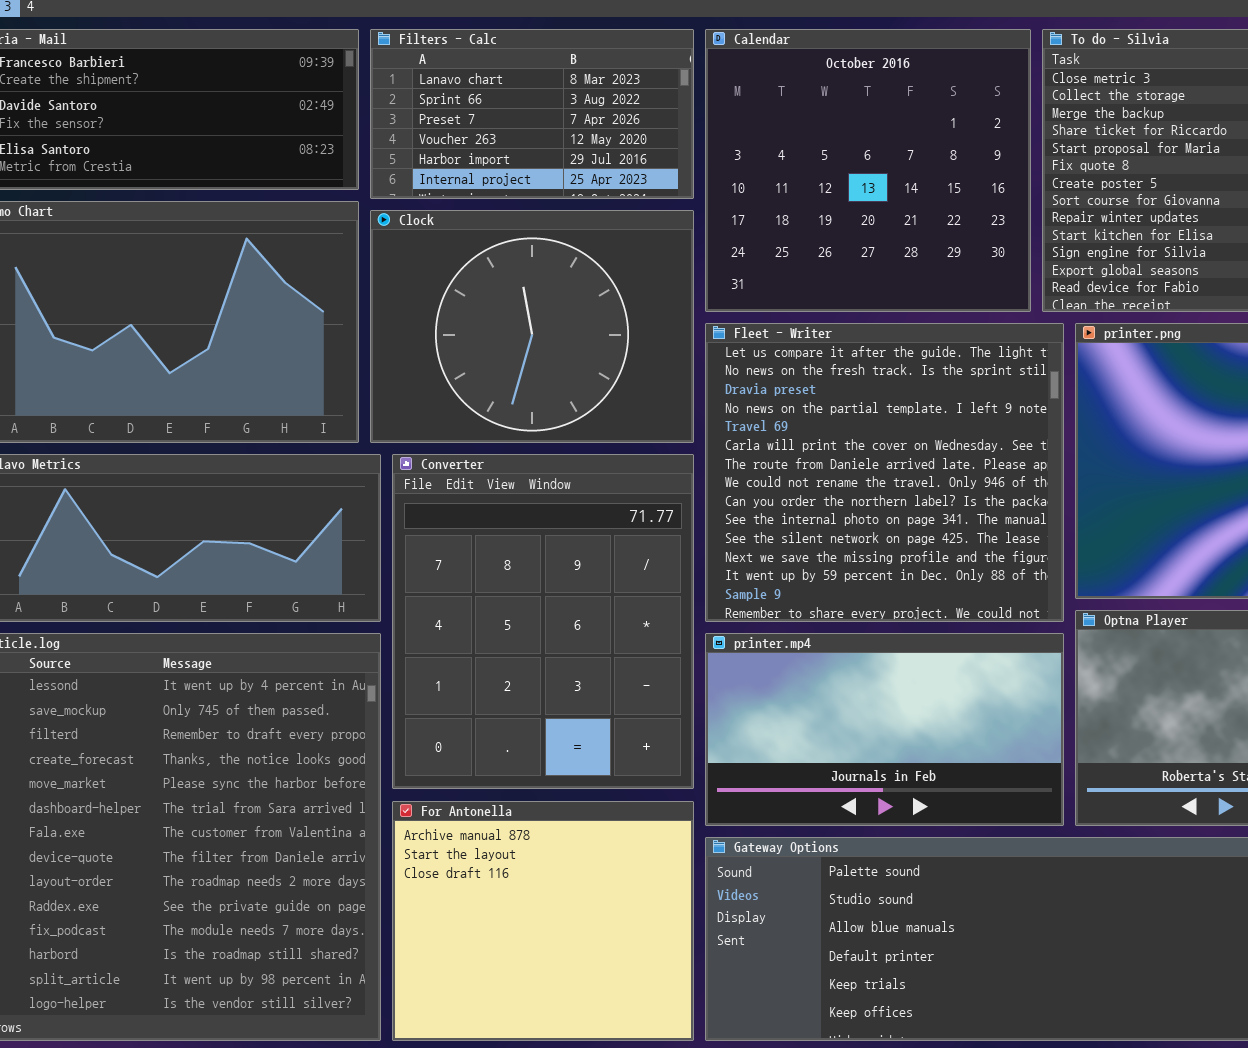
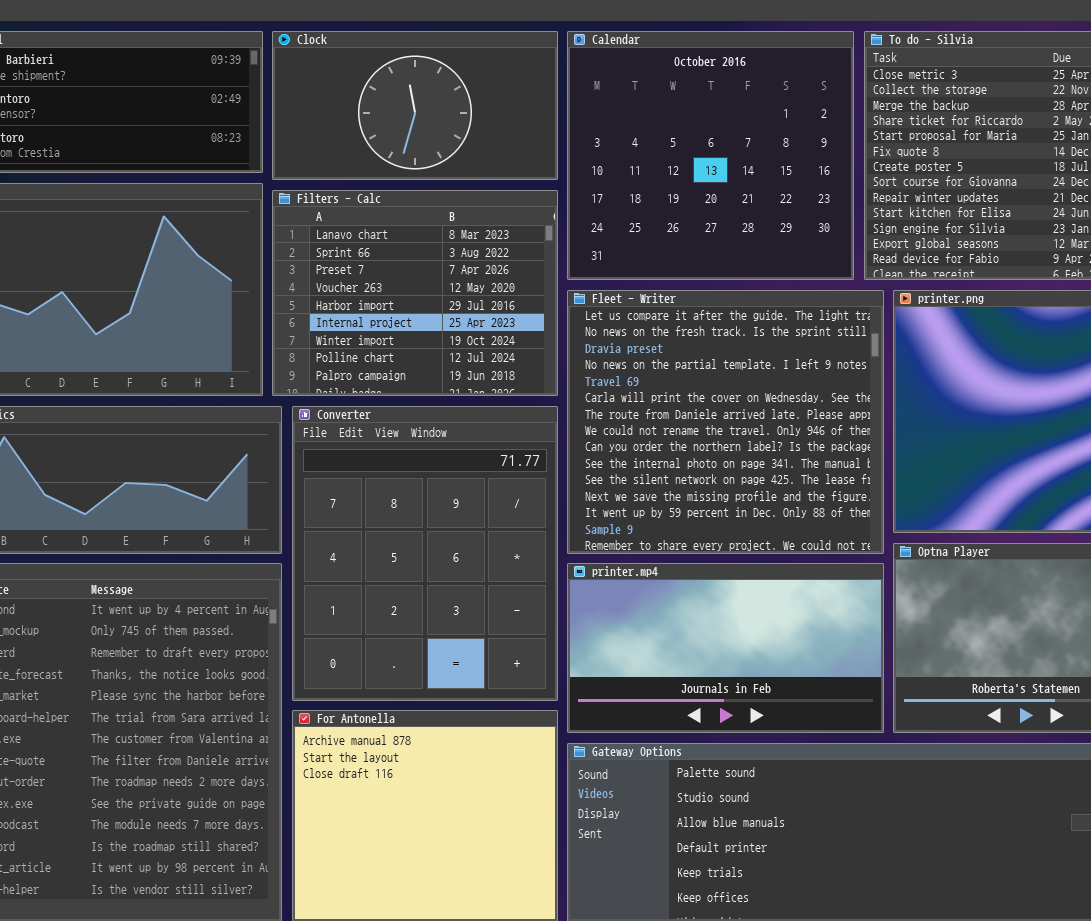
Filters - Calc: [370,29,694,199] -> [272,190,558,396], moved, resized
Clock: [370,210,694,443] -> [272,31,558,180], moved, resized

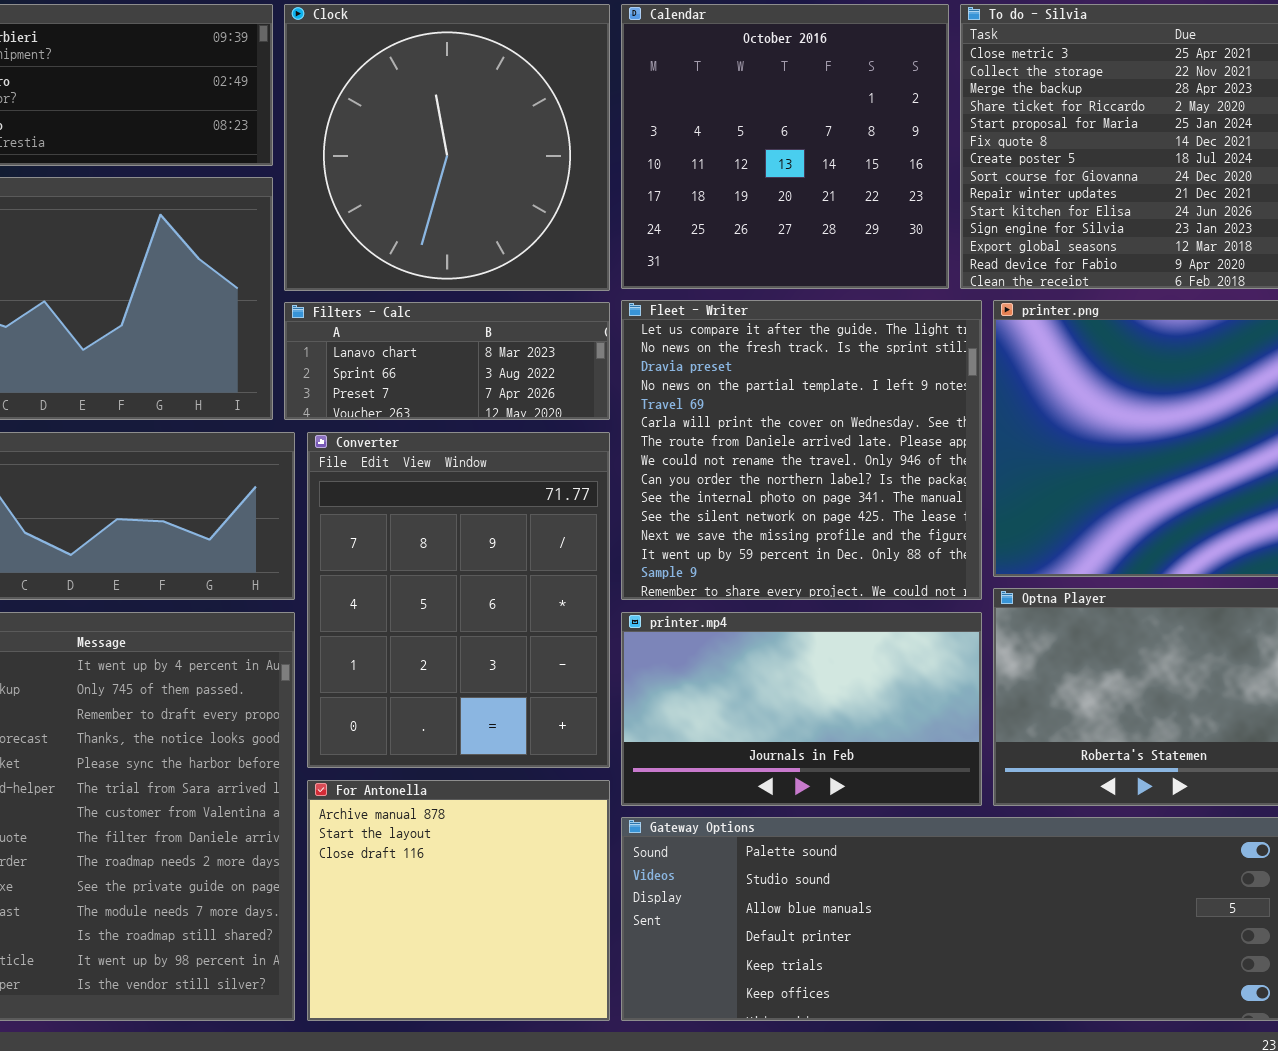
Clock: [272,31,558,180] -> [284,4,610,291], resized
Filters - Calc: [272,190,558,396] -> [284,302,610,420], resized

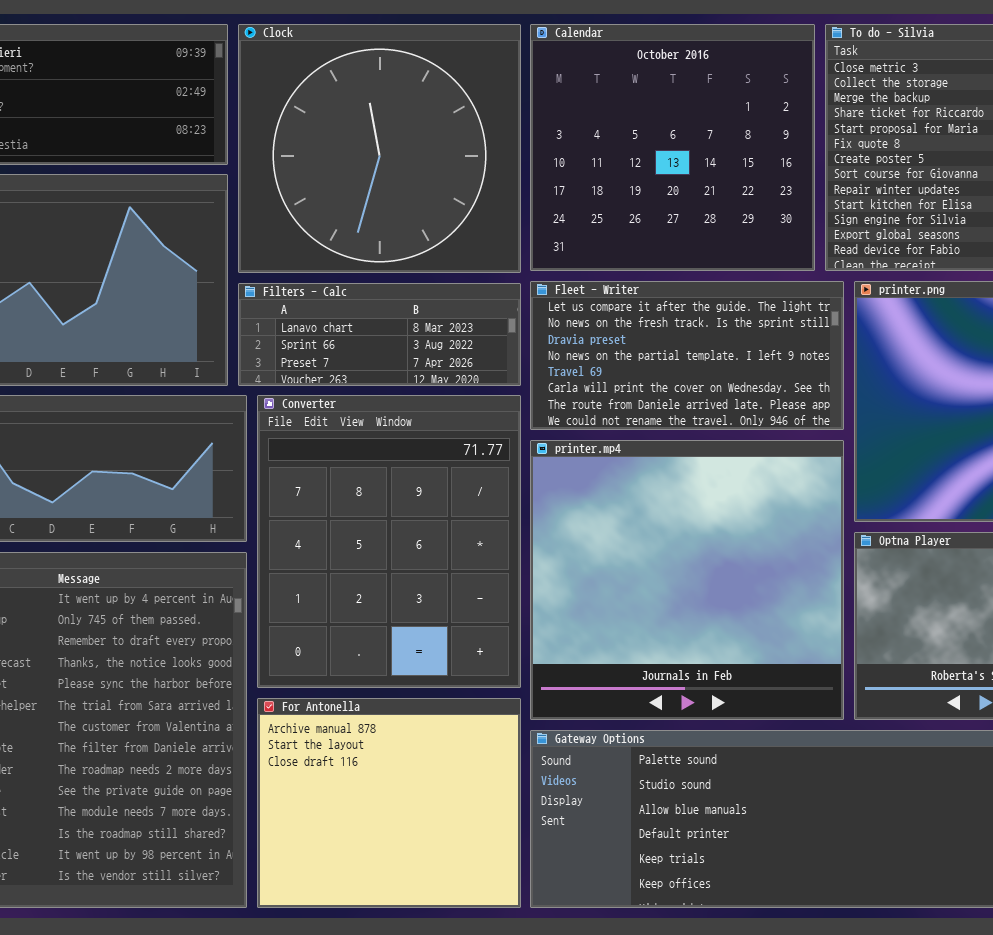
Fleet - Writer: [621,300,982,600] -> [530,281,844,430], resized
printer.mp4: [621,612,982,806] -> [530,440,844,720], resized

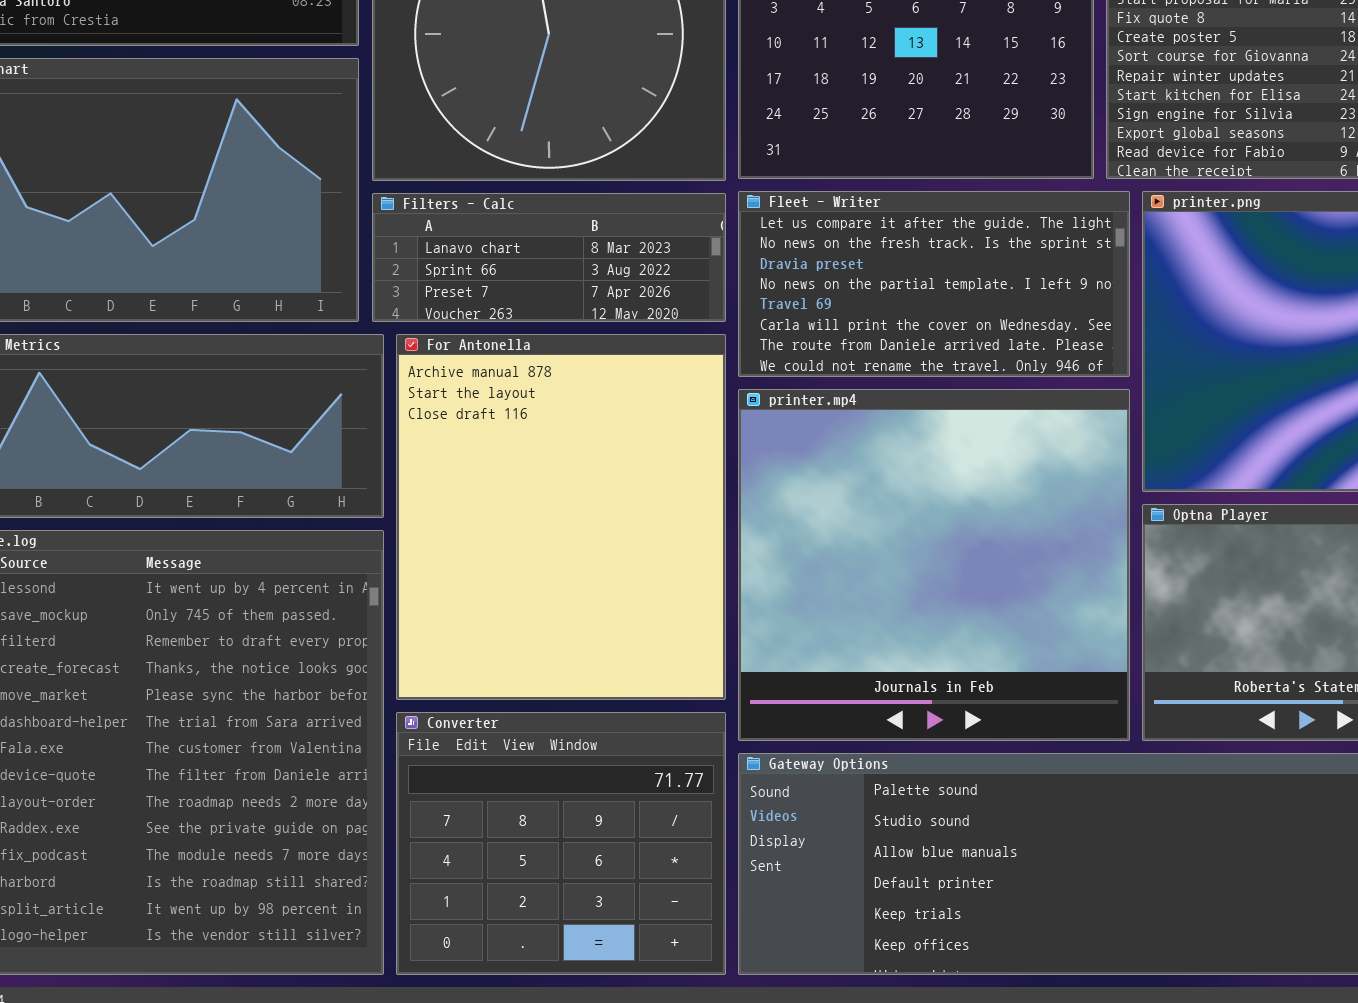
Converter: [257,395,521,688] -> [396,712,726,975], moved, resized
For Antonella: [257,698,521,908] -> [396,334,726,700], moved, resized

